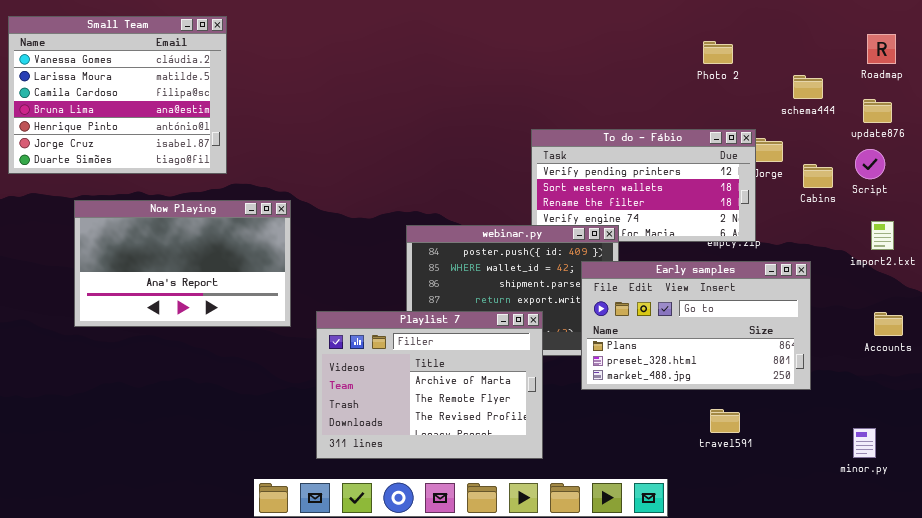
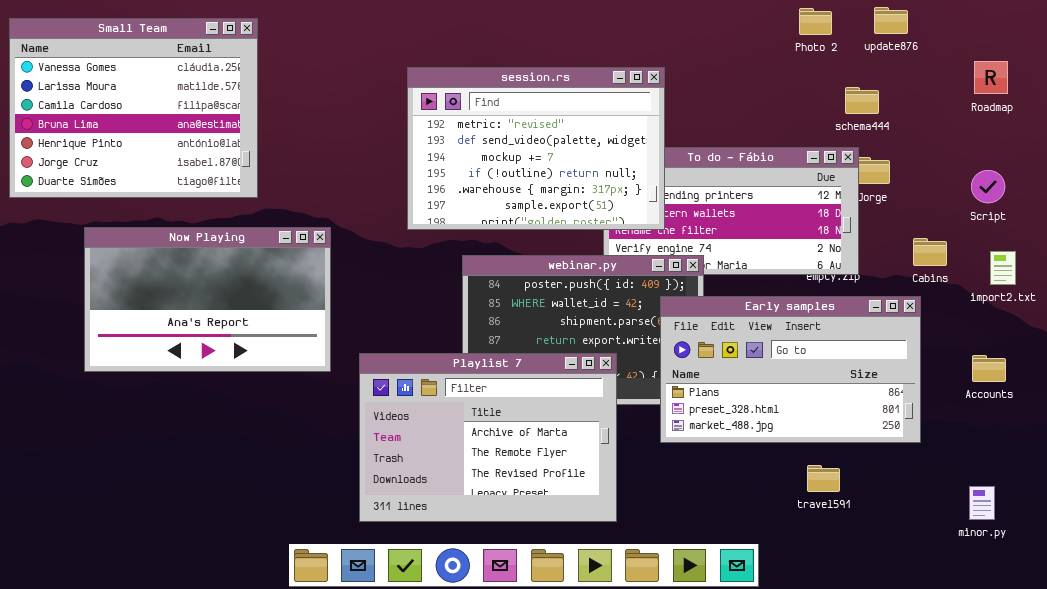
Roadmap: [867,34,896,64] -> [974,61,1008,94], moved
Photo 2: [703,41,733,64] -> [799,8,832,35], moved
session.rs: none -> [407,67,665,230], opened
schema444: [793,75,823,99] -> [845,87,879,114], moved
update876: [863,99,892,123] -> [874,7,908,34], moved
Cabins: [803,164,833,188] -> [913,238,947,266], moved
Accounts: [874,312,903,336] -> [972,355,1006,382], moved

